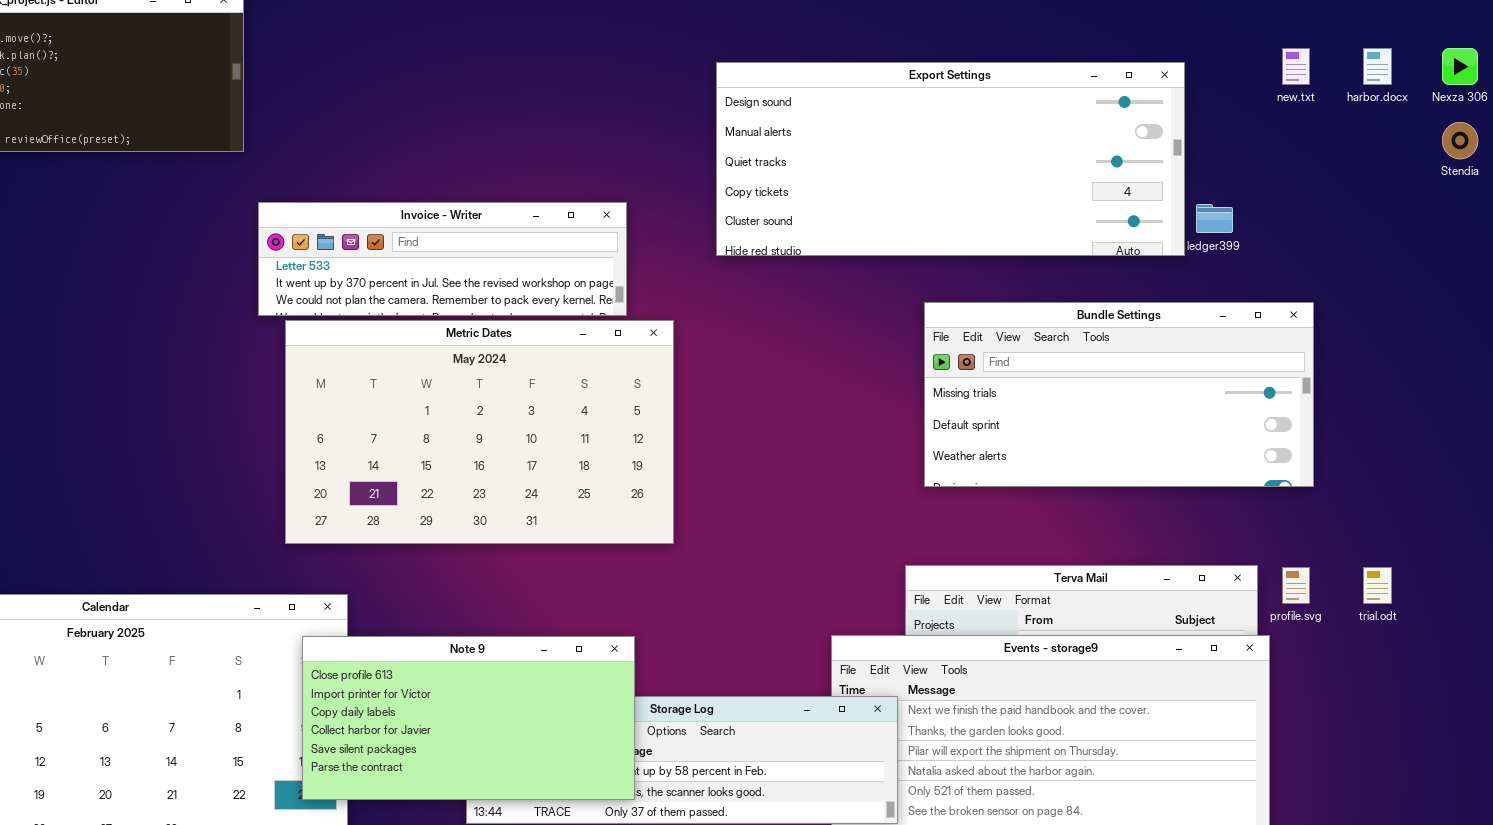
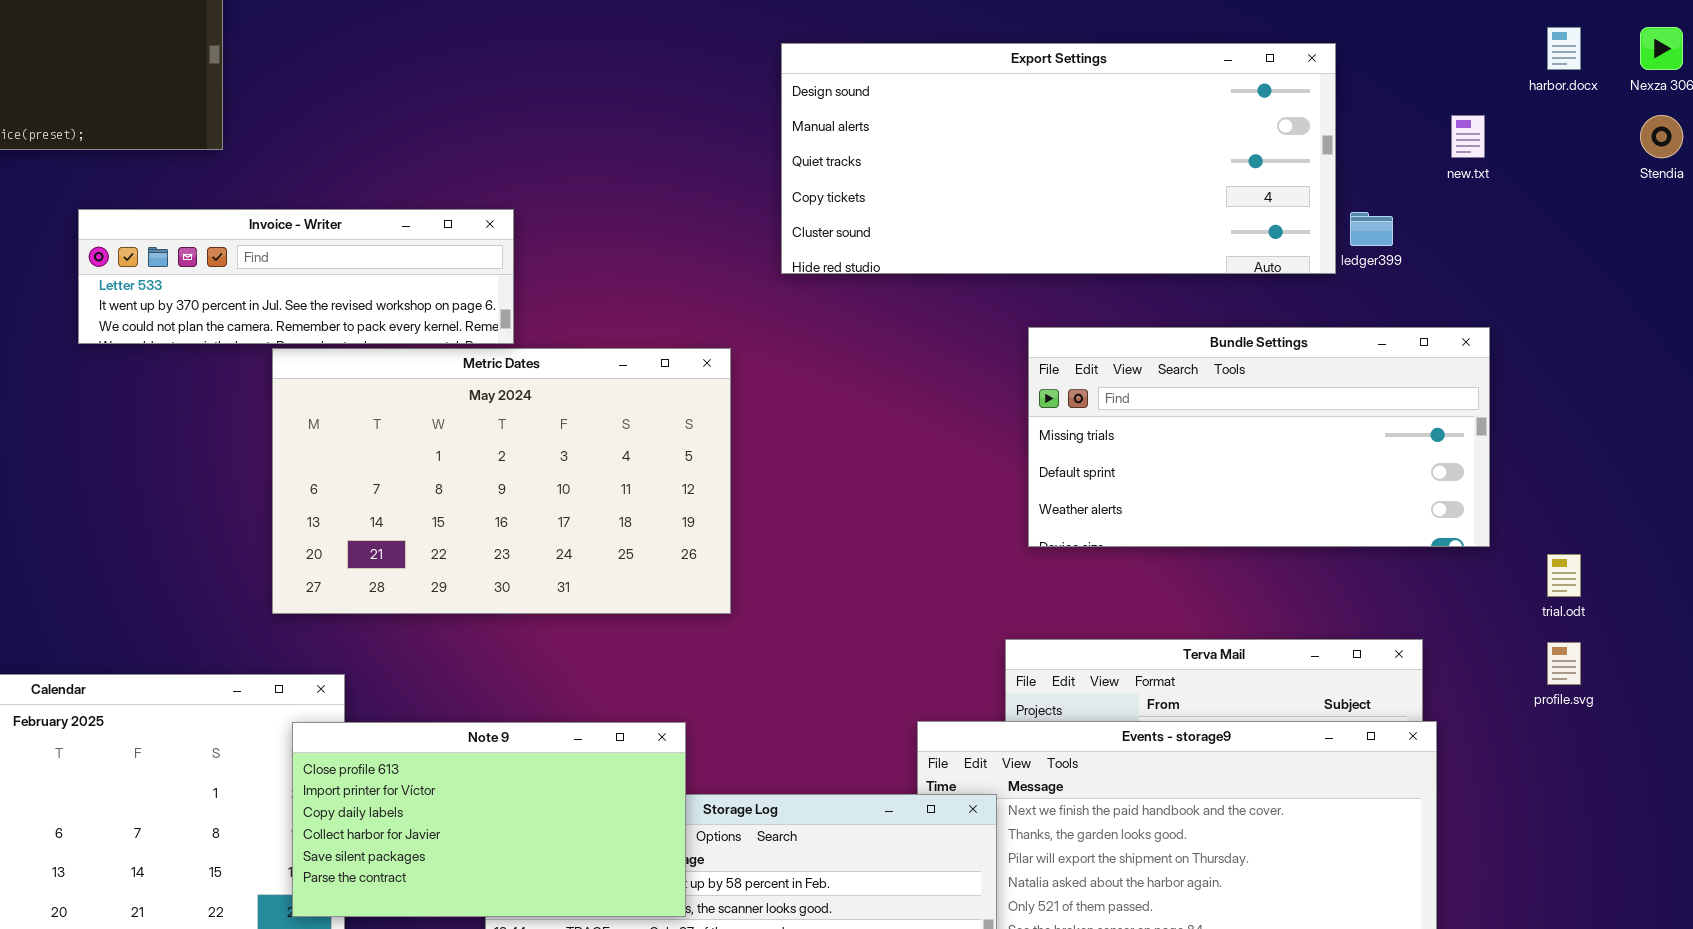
new.txt: [1282,48,1310,85] -> [1451,115,1485,158], moved
Invoice - Writer: [258,202,627,316] -> [78,209,514,344], moved
profile.svg: [1282,567,1310,604] -> [1547,642,1581,685], moved
trial.odt: [1363,567,1392,604] -> [1547,554,1581,597], moved

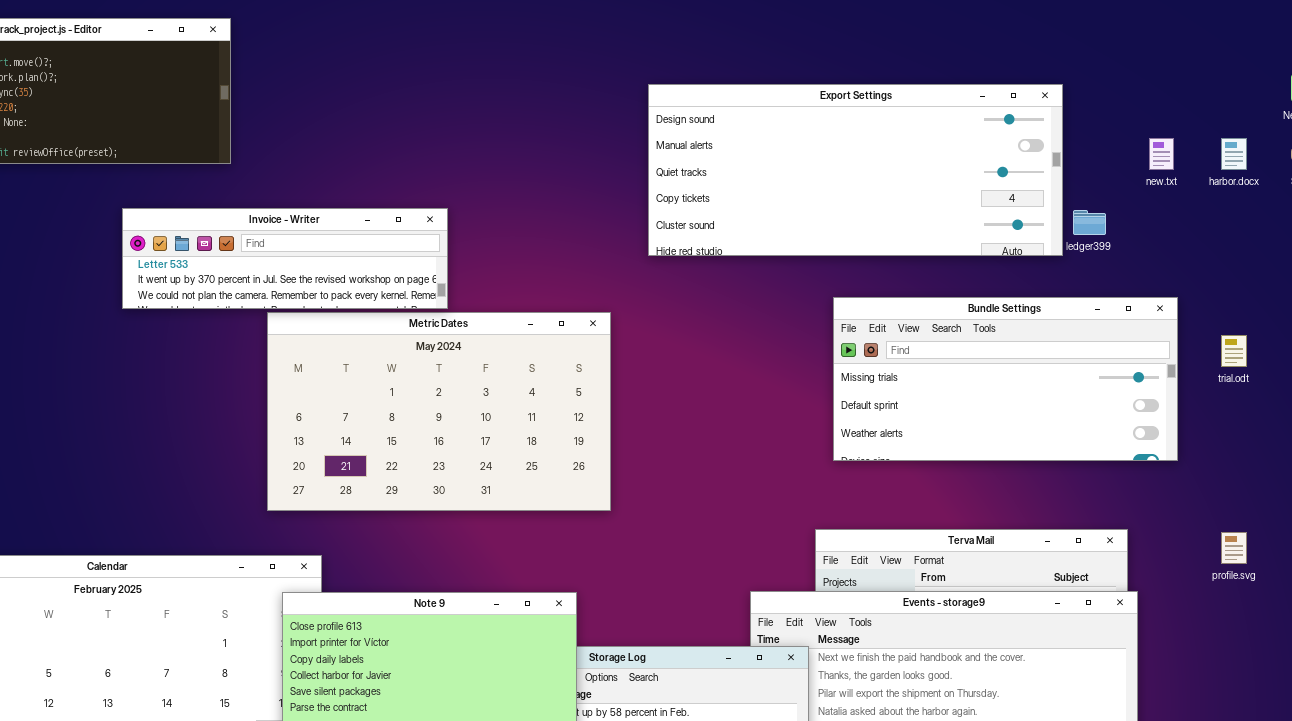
harbor.docx: [1547,27,1581,70] -> [1221,138,1247,170], moved
trial.odt: [1547,554,1581,597] -> [1221,335,1247,367], moved

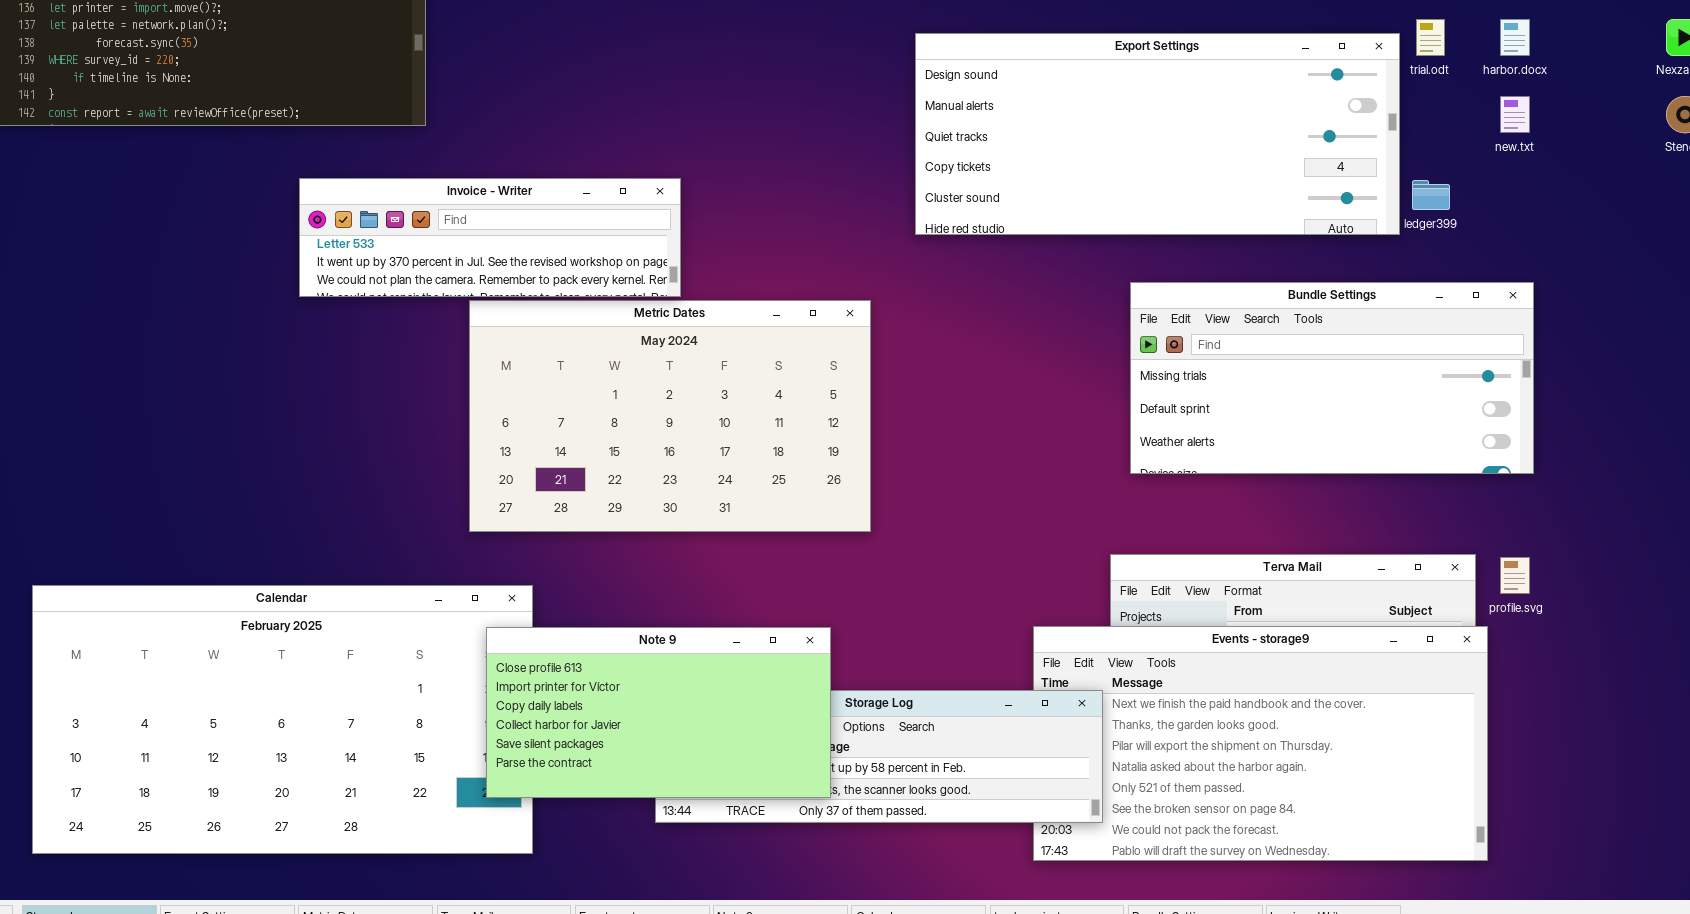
harbor.docx: [1221,138,1247,170] -> [1500,19,1530,56], moved
trial.odt: [1221,335,1247,367] -> [1416,19,1445,56], moved
profile.svg: [1221,532,1247,564] -> [1500,557,1530,594], moved

